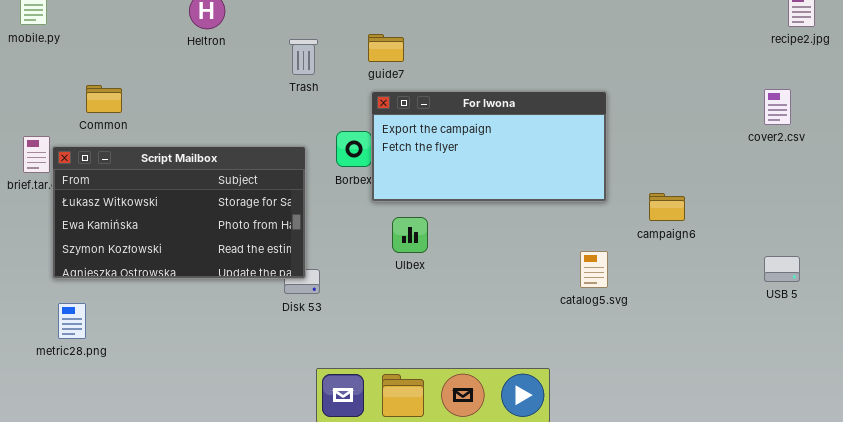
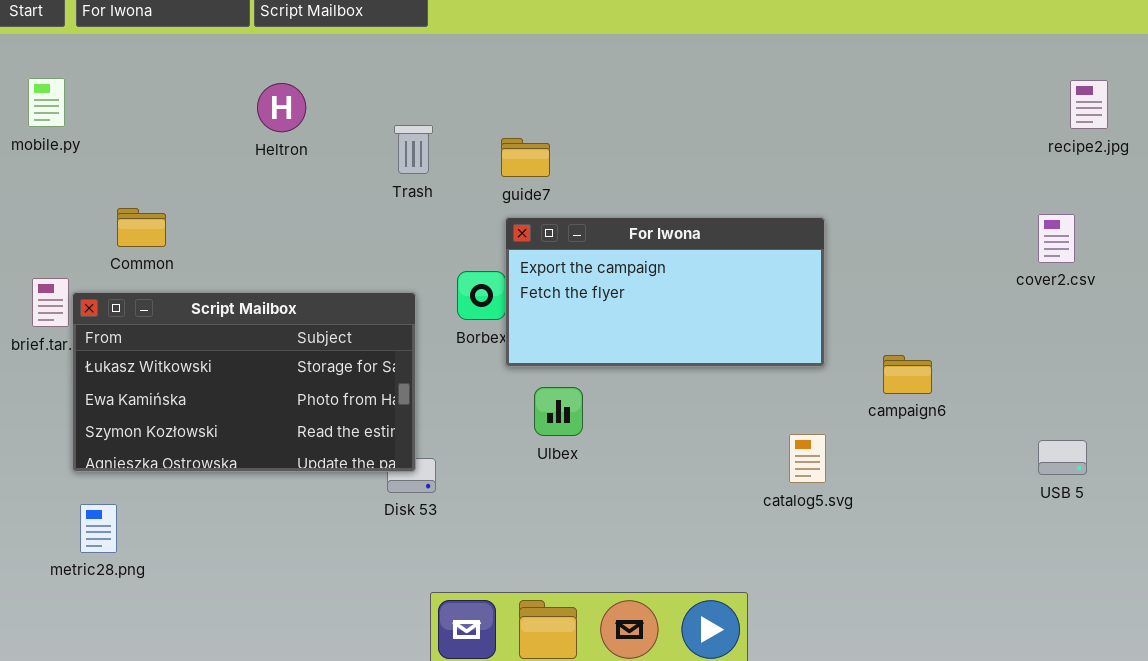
Trash: [289,39,318,75] -> [394,125,433,174], moved

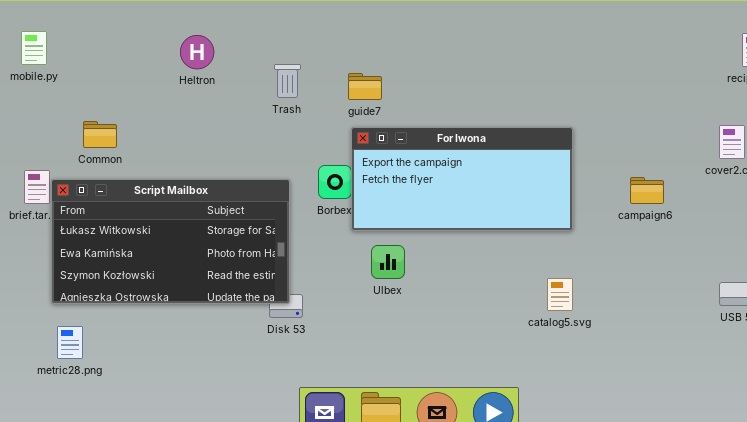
campaign6: [883,355,932,394] -> [630,177,664,204], moved

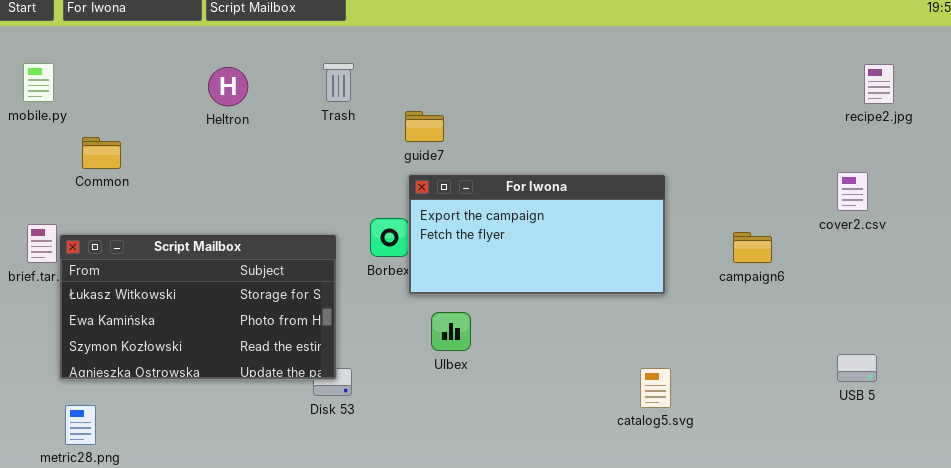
Trash: [274,64,301,98] -> [323,63,354,102], moved
Common: [83,121,117,148] -> [82,137,121,169], moved
catalog5.svg: [547,278,573,311] -> [640,368,671,408], moved

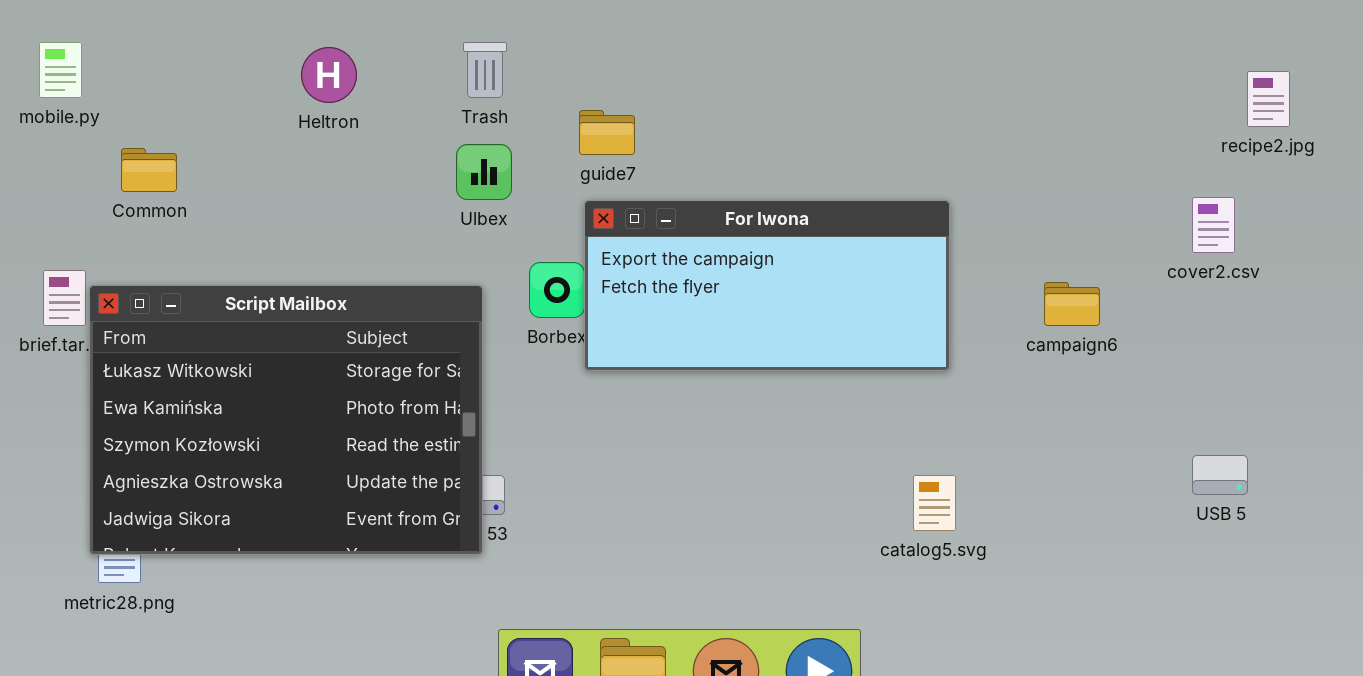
recipe2.jpg: [864,64,894,104] -> [1247,71,1290,127], moved
Script Mailbox: [59,234,337,380] -> [89,285,483,555], resized
Ulbex: [431,312,471,351] -> [456,144,512,200], moved

